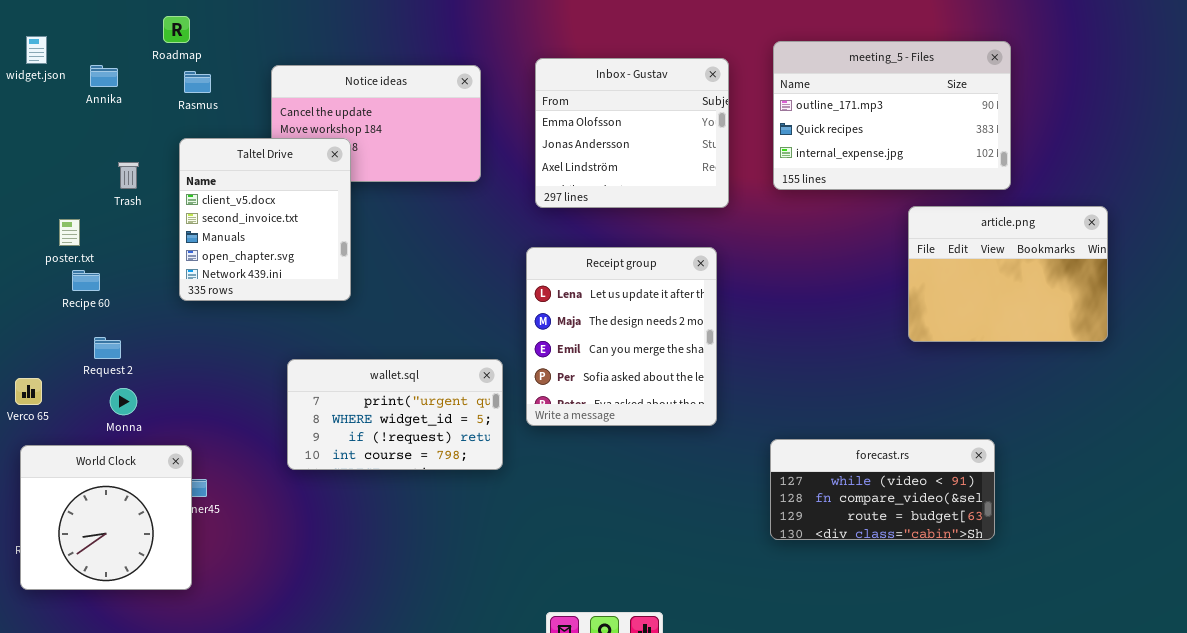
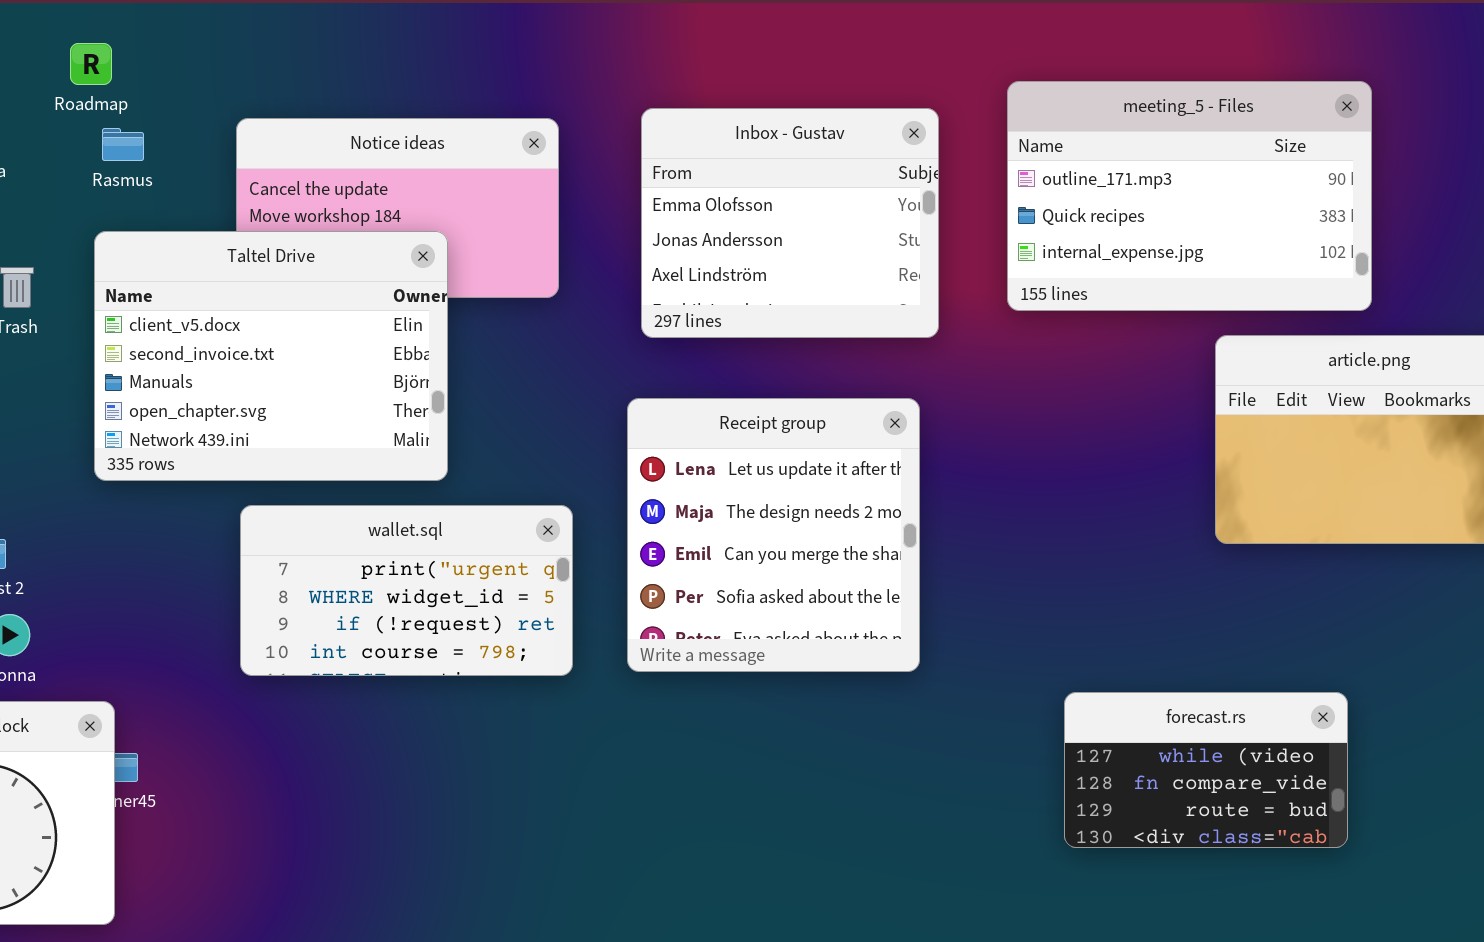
Taltel Drive: [179,138,351,301] -> [94,231,448,481], resized
wallet.sql: [287,359,503,470] -> [240,505,573,676], moved
forecast.rs: [770,439,995,540] -> [1064,692,1348,848], resized

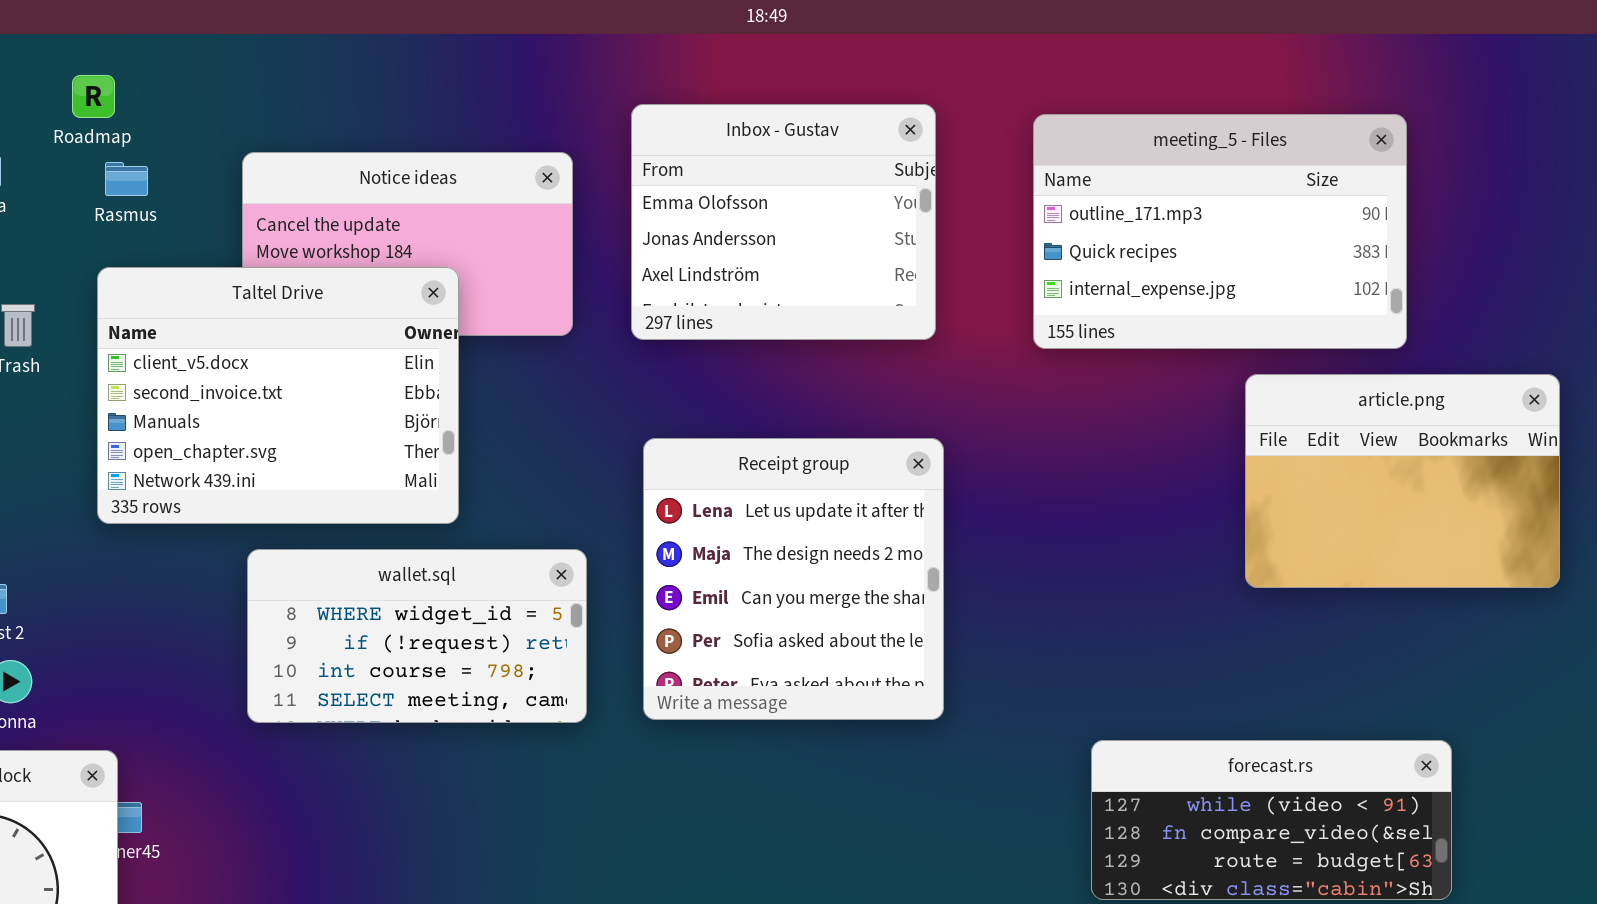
Inbox - Gustav: [641,108,939,338] -> [631,104,936,340], moved
wallet.sql: [240,505,573,676] -> [247,549,587,723], scrolled down 1 row
forecast.rs: [1064,692,1348,848] -> [1091,740,1452,900], resized

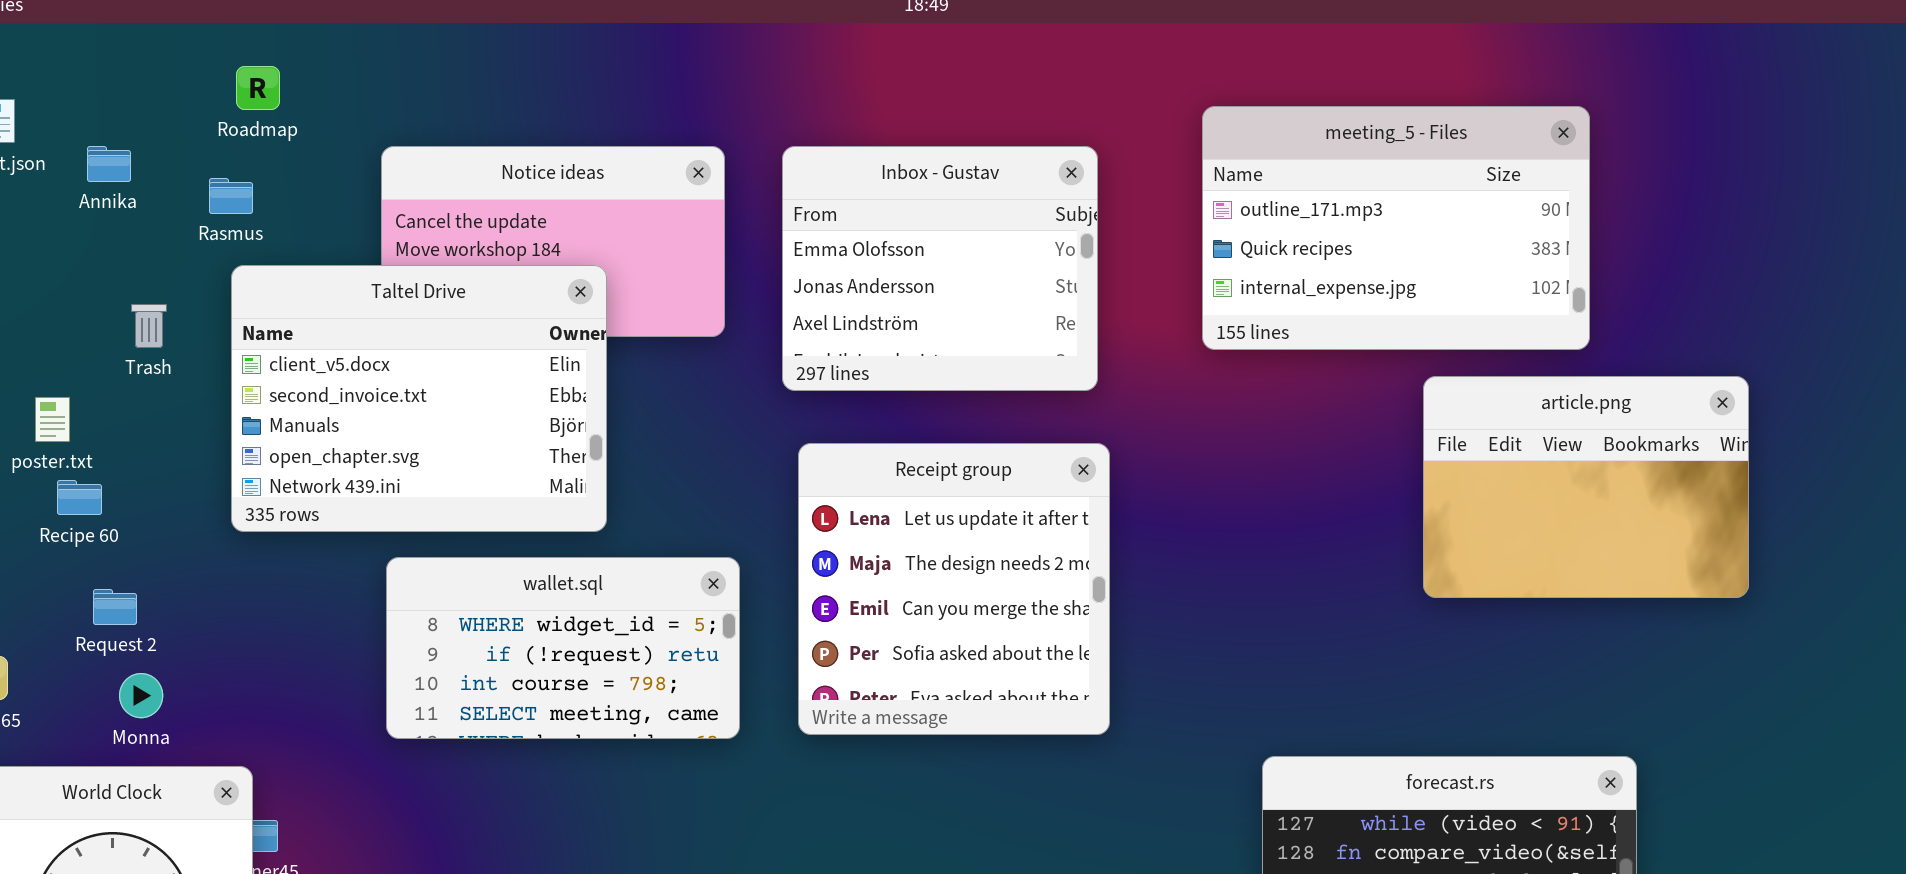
Roadmap: [72,75,115,118] -> [236,66,280,110], moved
Inbox - Gustav: [631,104,936,340] -> [782,146,1098,391], moved
Rasmus: [105,162,148,196] -> [209,178,253,214], moved

